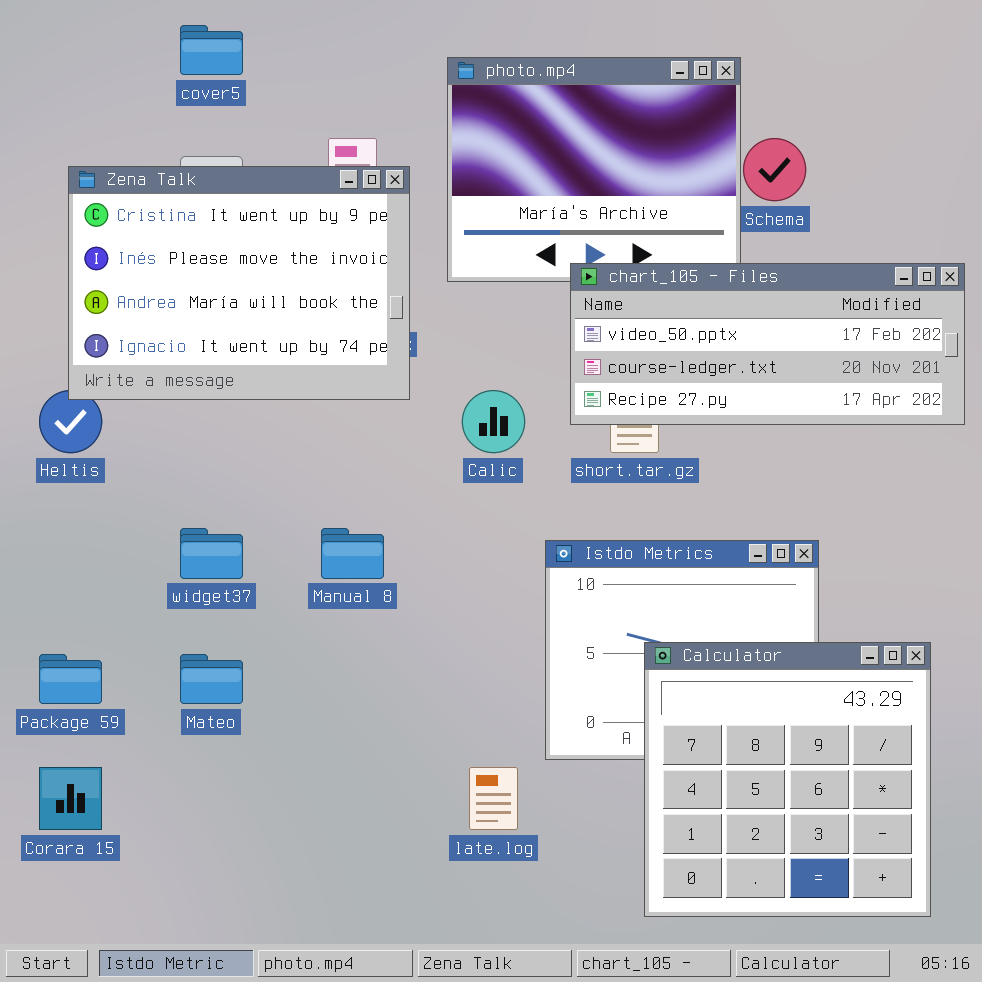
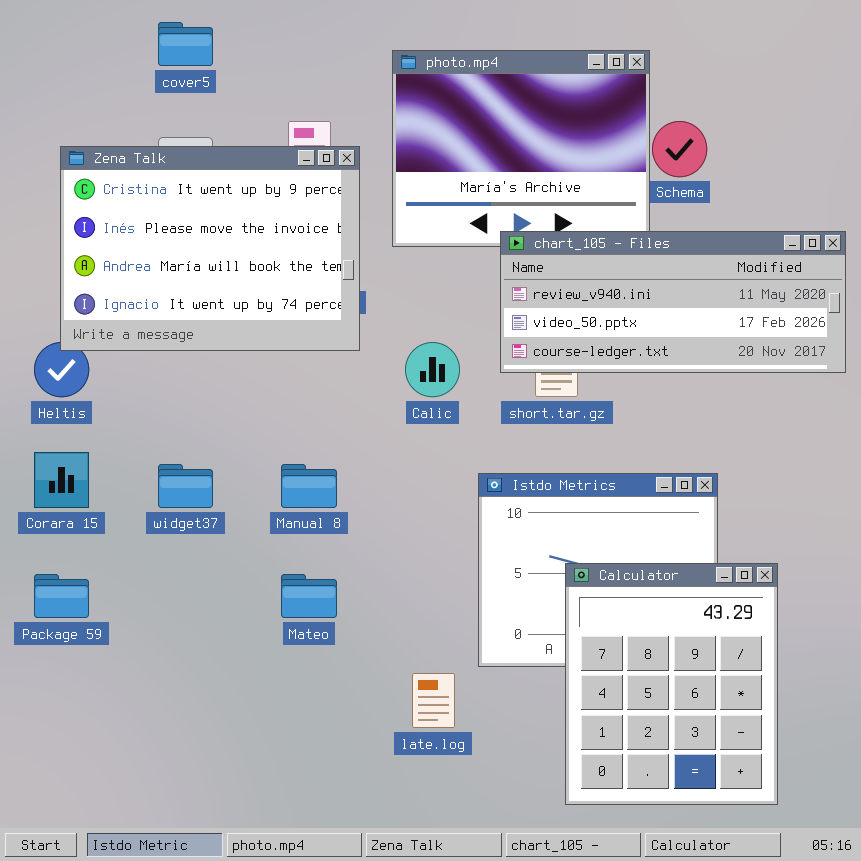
chart_105 - Files: [570,263,965,425] -> [500,231,846,373], scrolled up 1 row
Calculator: [644,642,931,917] -> [565,563,778,805], resized
Mateo: [180,654,243,704] -> [281,574,337,618], moved
Corara 15: [39,767,102,830] -> [34,452,89,508], moved

